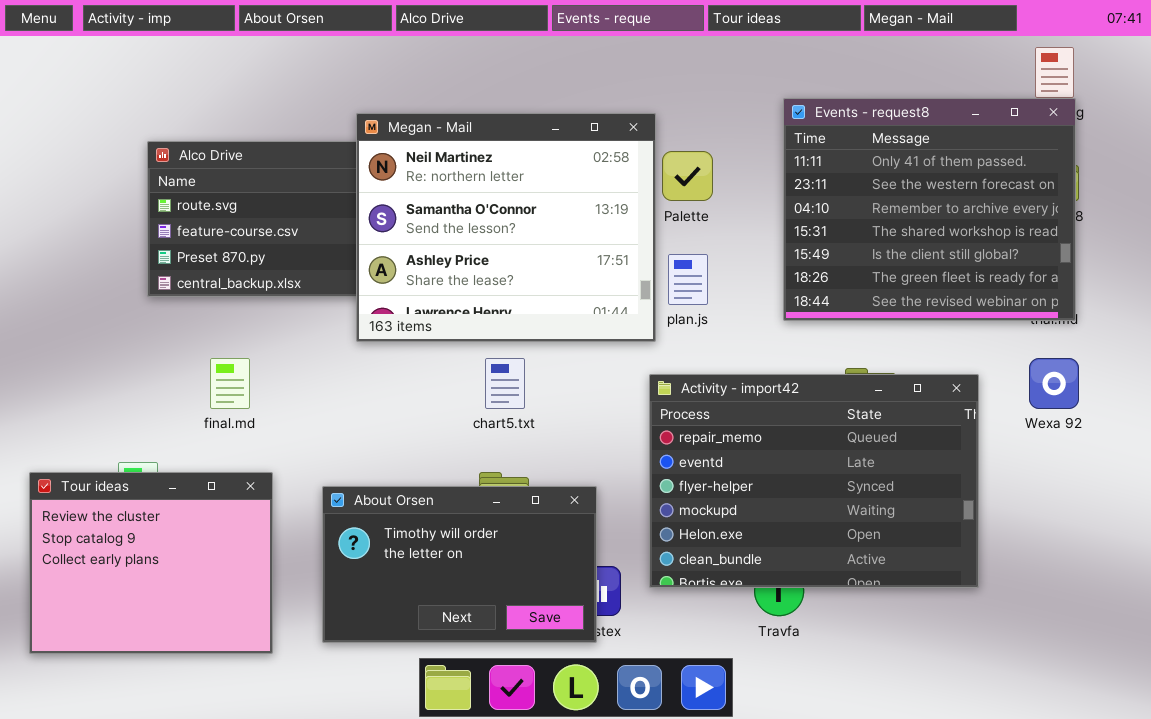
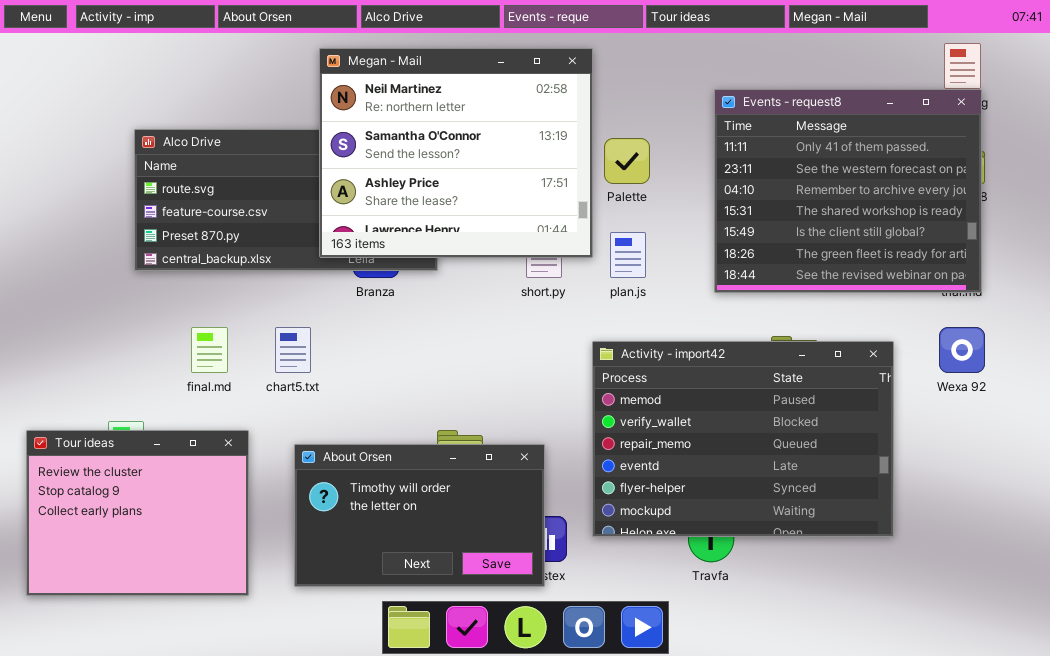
Megan - Mail: [356,113,656,342] -> [319,48,593,258], moved
chart5.txt: [485,358,525,409] -> [275,327,311,373], moved
Activity - import42: [649,374,979,588] -> [592,341,894,537], scrolled up 2 rows

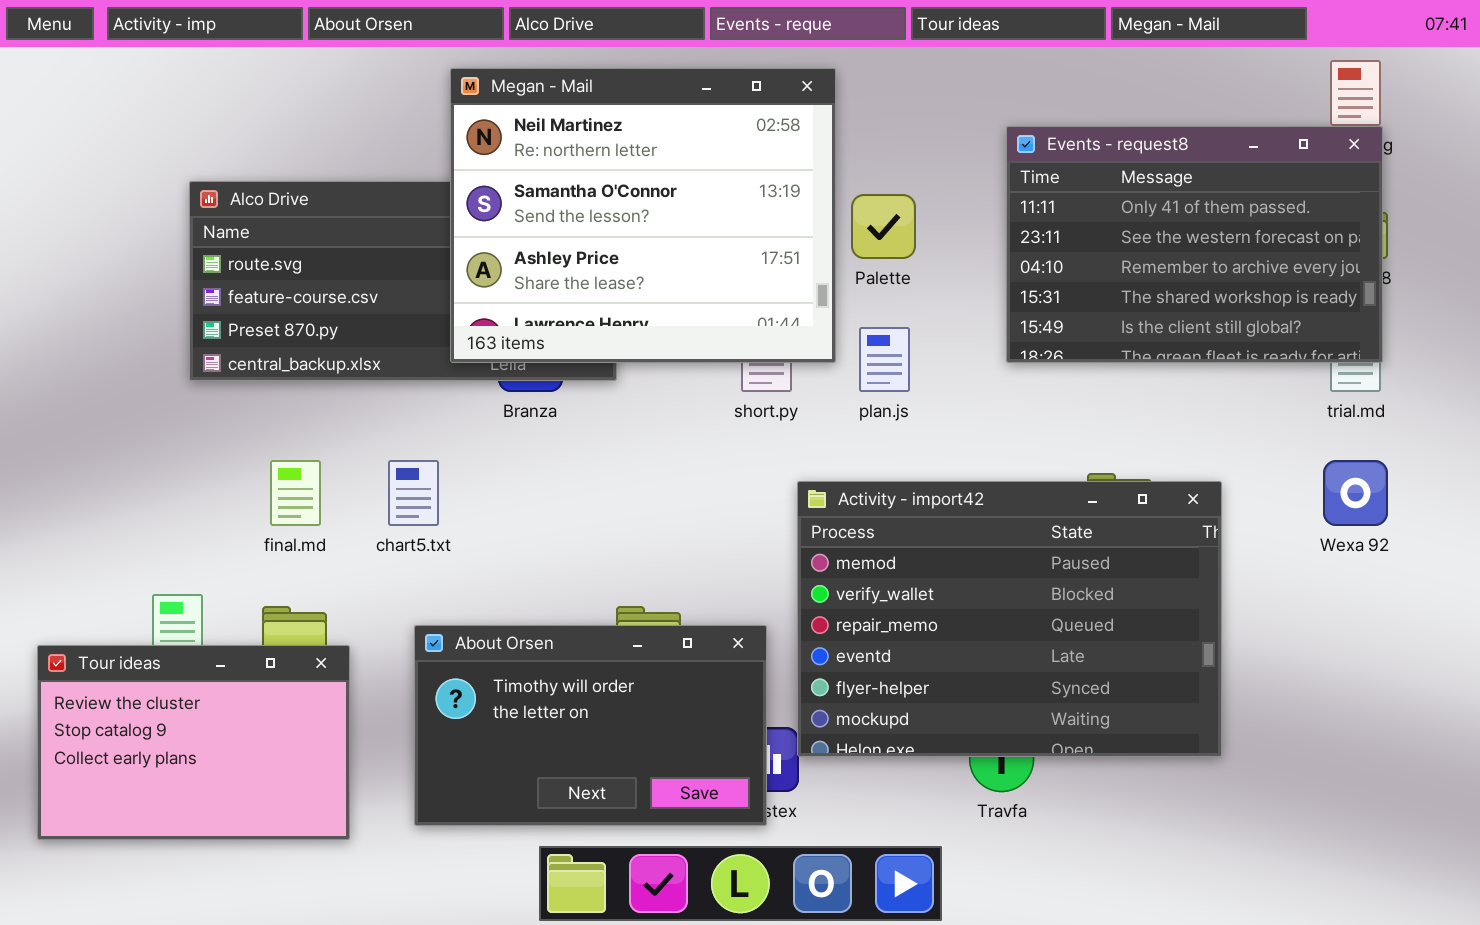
Events - request8: [714,89,982,293] -> [1006,126,1383,363], resized
Activity - import42: [592,341,894,537] -> [797,481,1222,757], moved
Tour ideas: [26,430,249,596] -> [37,645,350,840], resized

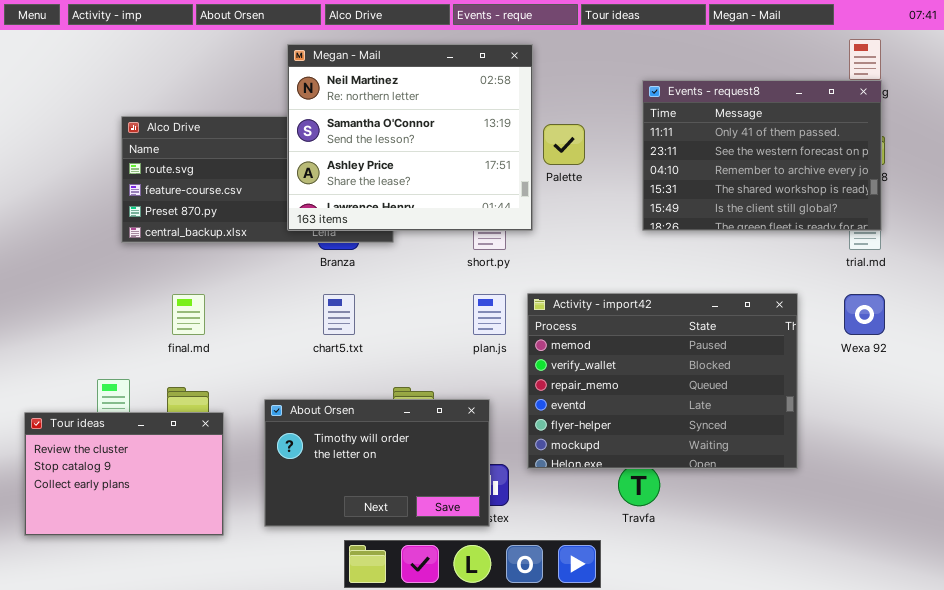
plan.js: [859,327,910,392] -> [473,294,506,335], moved
chart5.txt: [388,460,439,526] -> [323,294,355,335], moved
Activity - import42: [797,481,1222,757] -> [527,293,798,469], moved

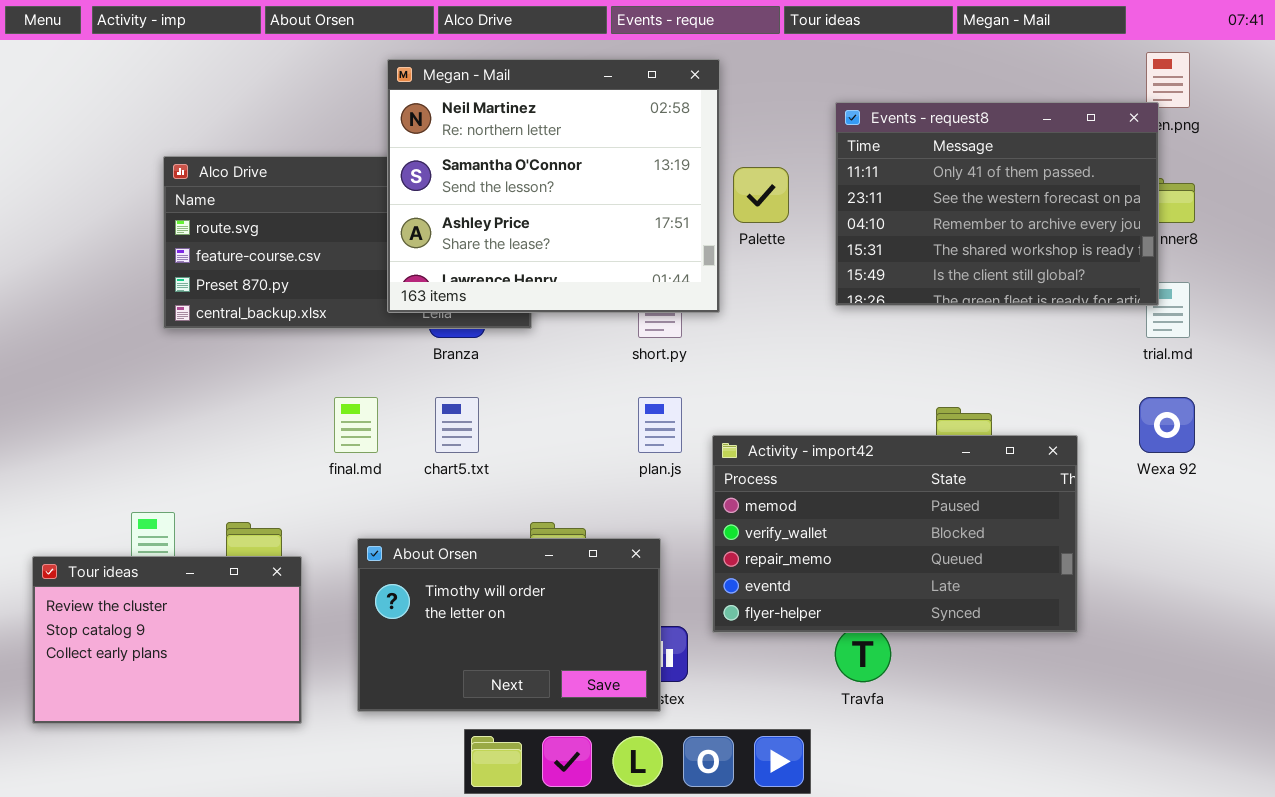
Events - request8: [642,80,882,231] -> [835,102,1159,306], moved
Activity - import42: [527,293,798,469] -> [712,435,1078,633], resized
final.md: [172,294,205,335] -> [334,397,378,453], moved

